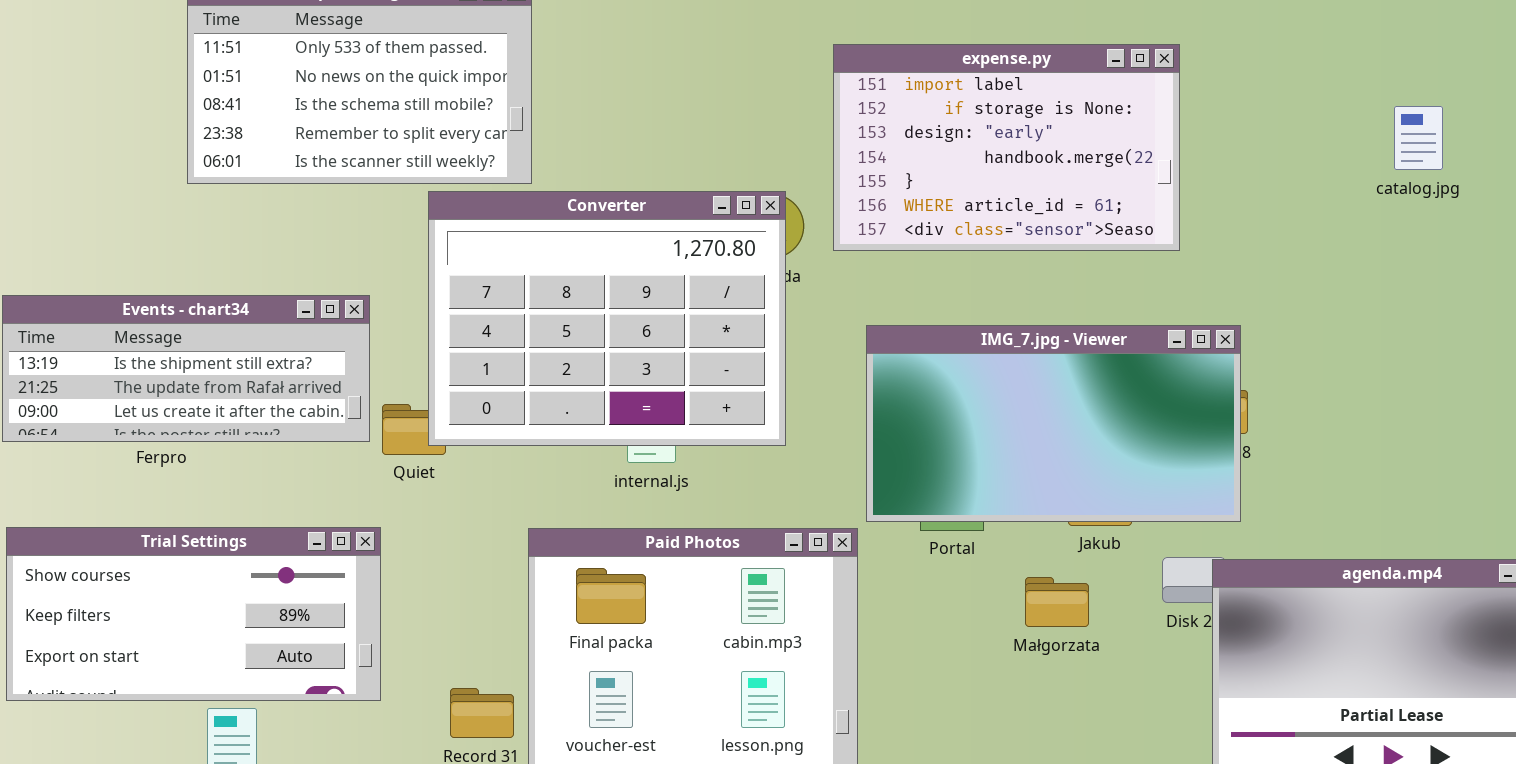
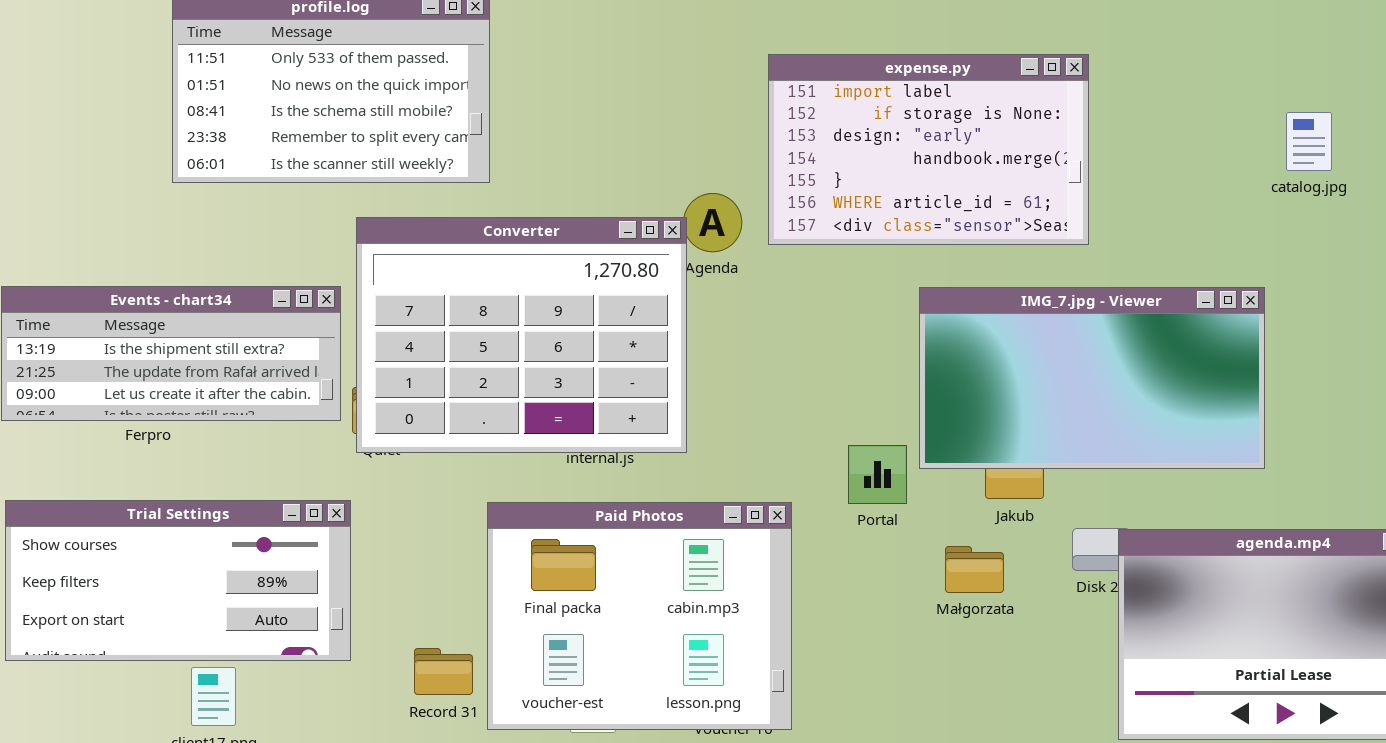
Converter: [428,191,786,446] -> [356,217,687,453], moved
IMG_7.jpg - Viewer: [866,325,1241,522] -> [919,287,1265,469], moved

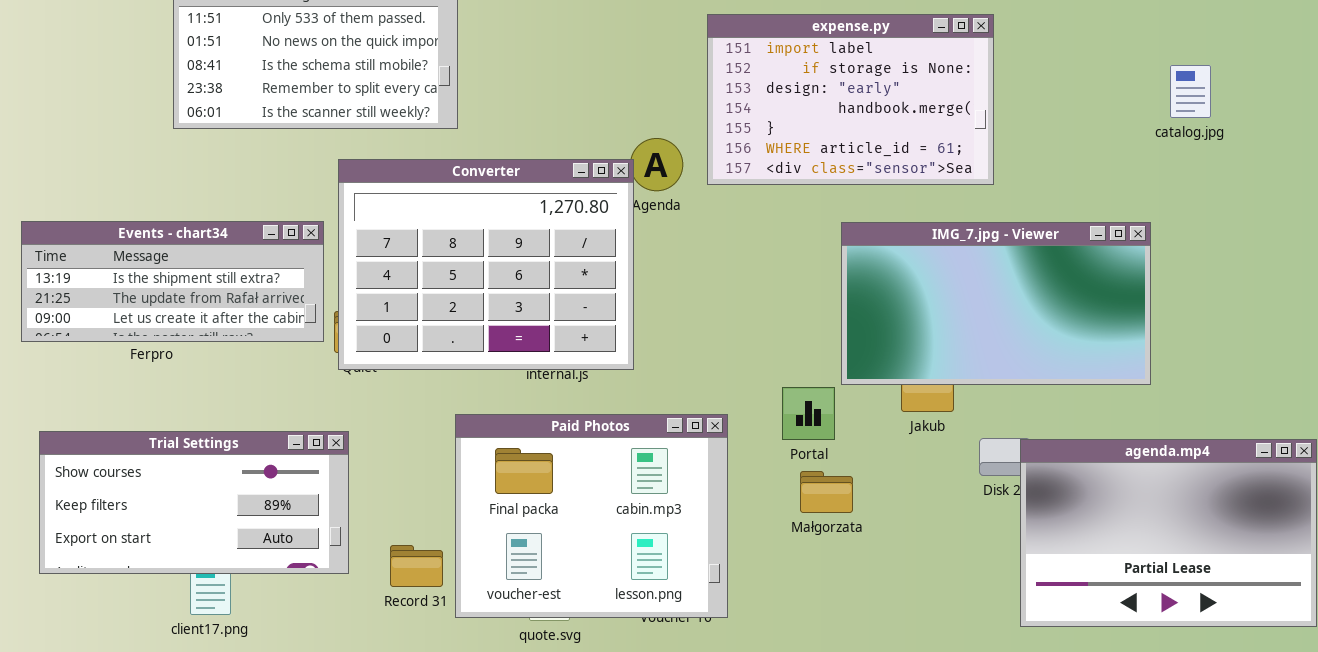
Portal: [848,445,907,504] -> [782,387,835,440], moved
Trial Settings: [5,500,351,661] -> [39,431,349,574], moved
Małgorzata: [945,546,1004,593] -> [800,471,853,513], moved

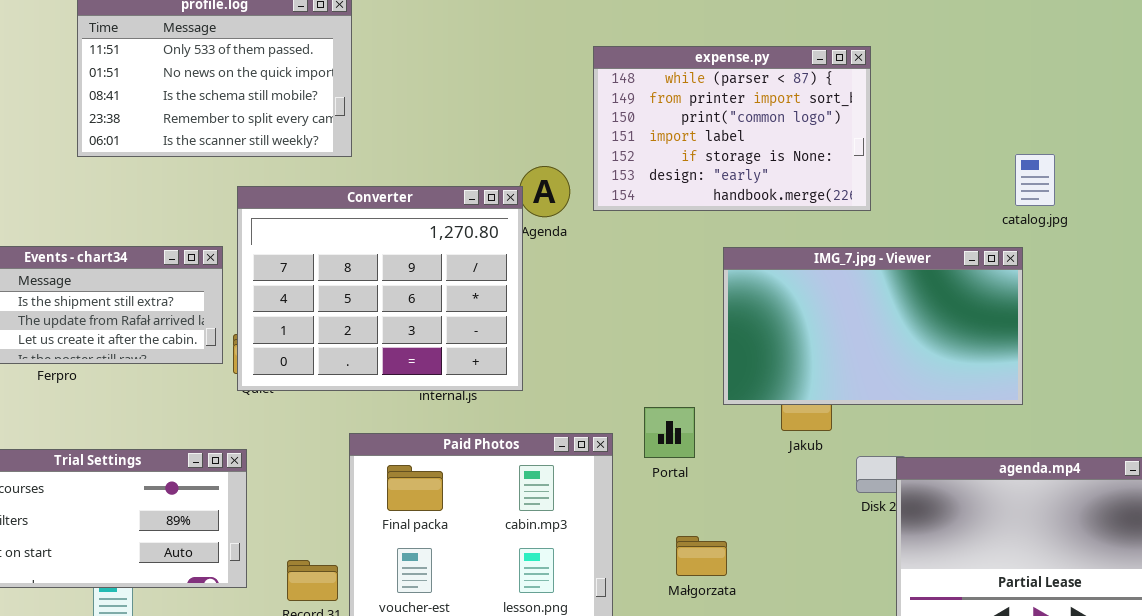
expense.py: [707,14,994,185] -> [593,46,871,211], scrolled up 3 rows
catalog.jpg: [1170,65,1211,118] -> [1015,154,1055,206], moved
Portal: [782,387,835,440] -> [644,407,695,458], moved
Małgorzata: [800,471,853,513] -> [676,536,727,576], moved

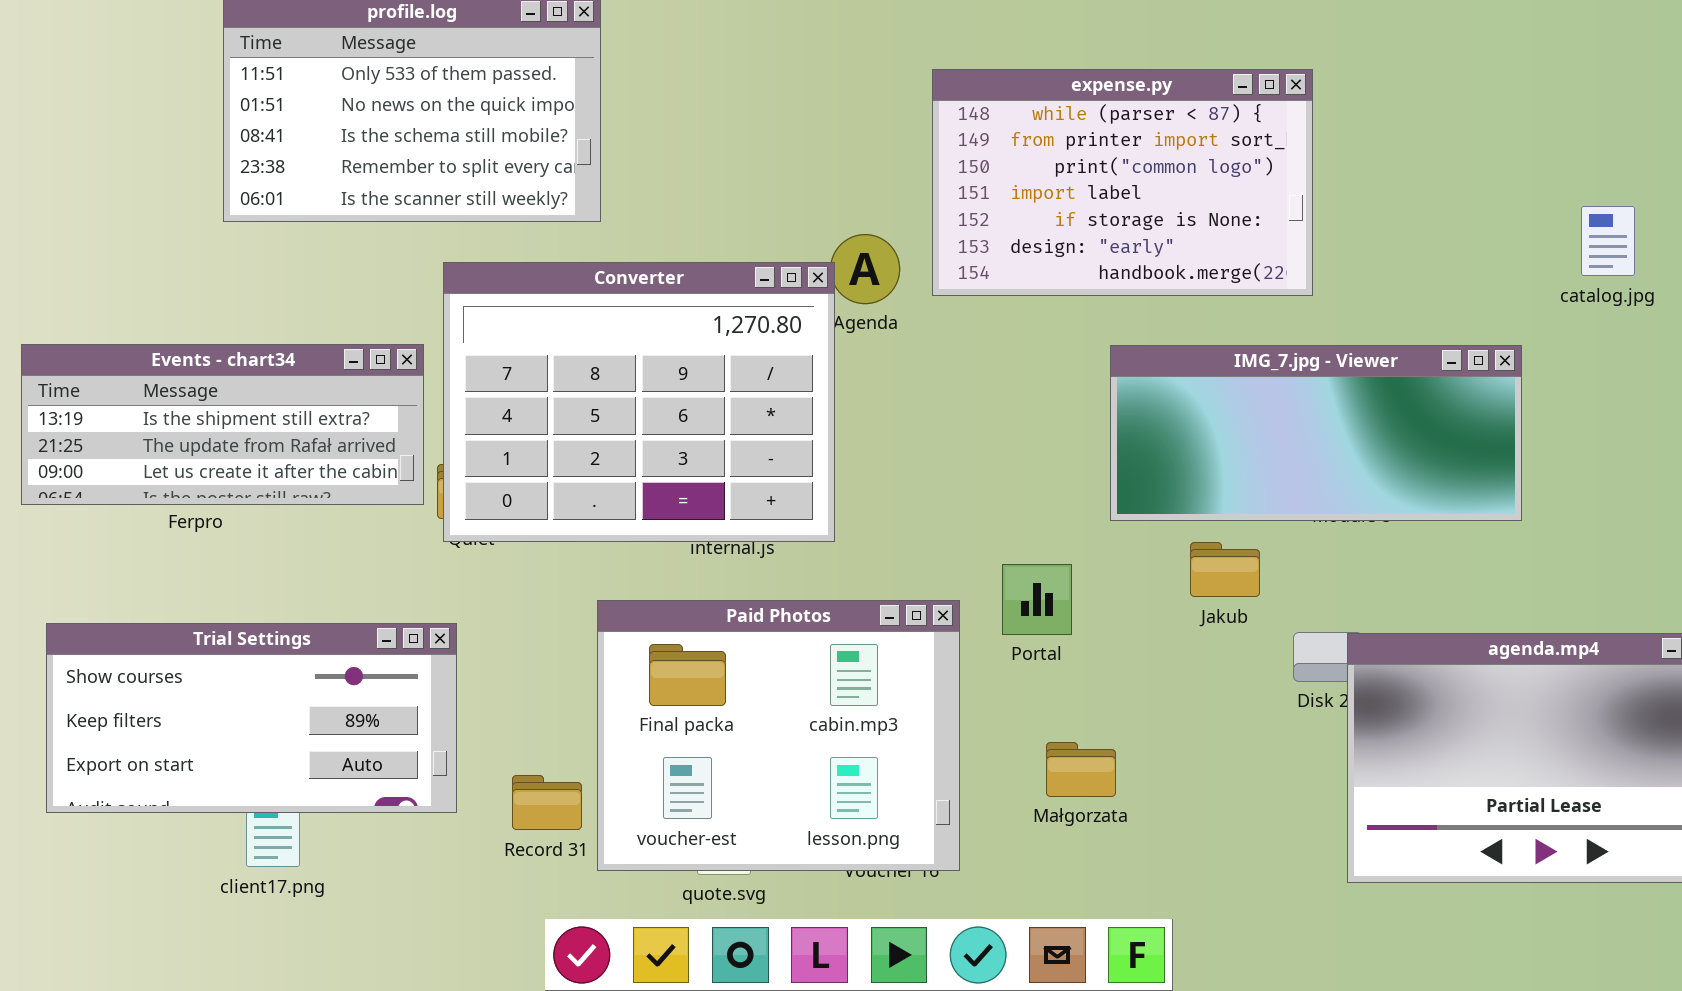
catalog.jpg: [1015,154,1055,206] -> [1581,206,1635,276], moved
IMG_7.jpg - Viewer: [723,247,1023,405] -> [1110,345,1522,521], resized

